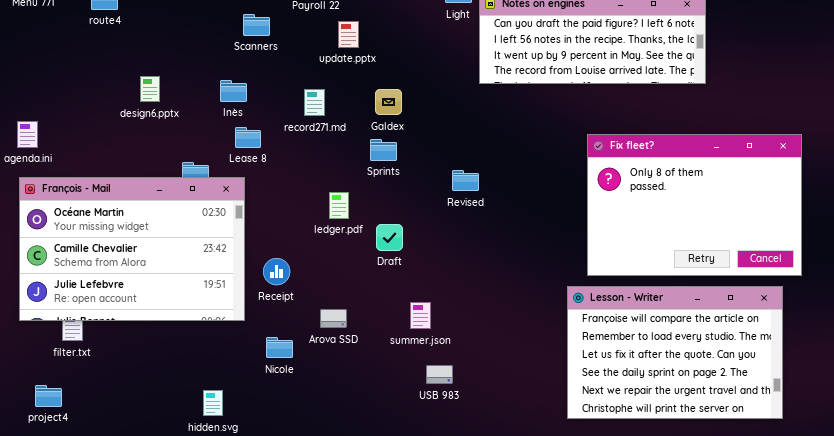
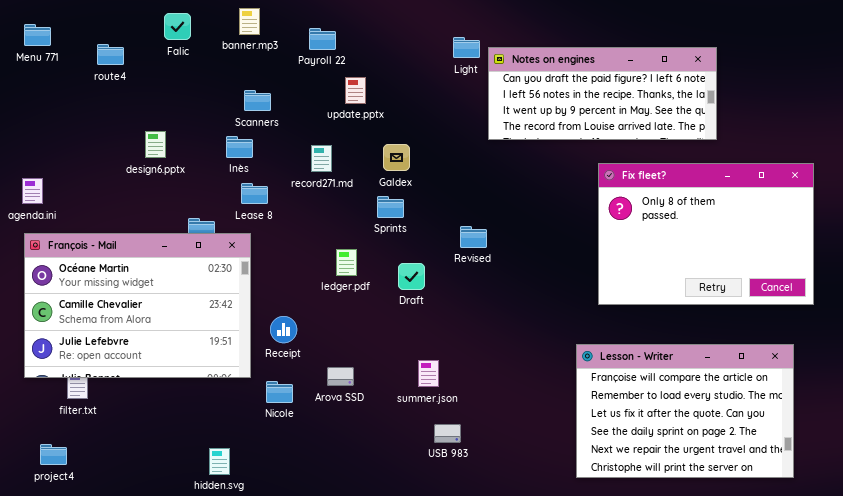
Scanners: [243,14,270,36] -> [244,90,271,111], moved
Fix fleet?: [587,134,802,276] -> [598,163,814,305], moved
Draft: [376,224,403,251] -> [398,263,425,290], moved
Nicole: [266,337,293,358] -> [266,381,293,403], moved

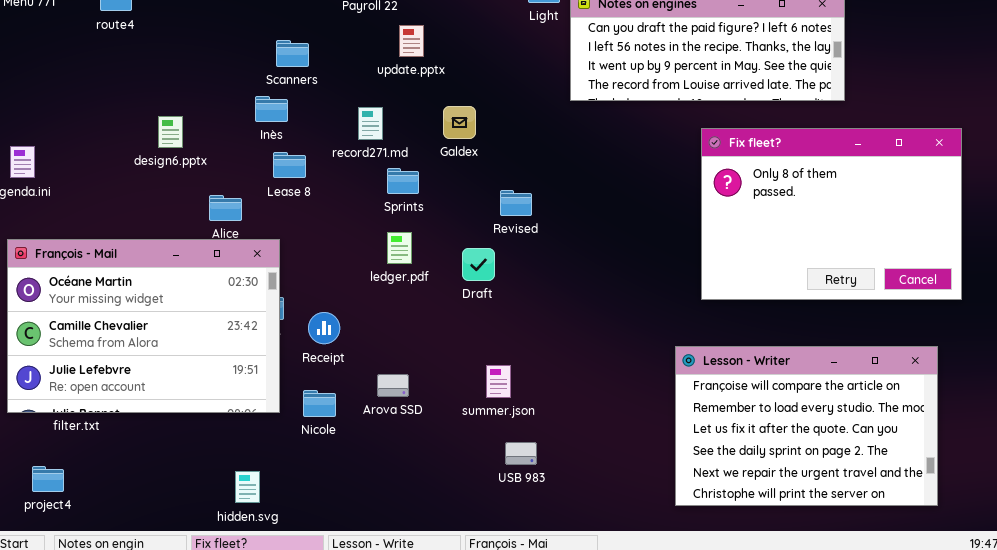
design6.pptx: [145,131,166,158] -> [158,116,183,148], moved
Sprints: [377,196,404,218] -> [387,168,419,194], moved
Revised: [460,226,487,248] -> [500,190,532,216], moved
François - Mail: [24,233,251,378] -> [7,239,280,413], moved

